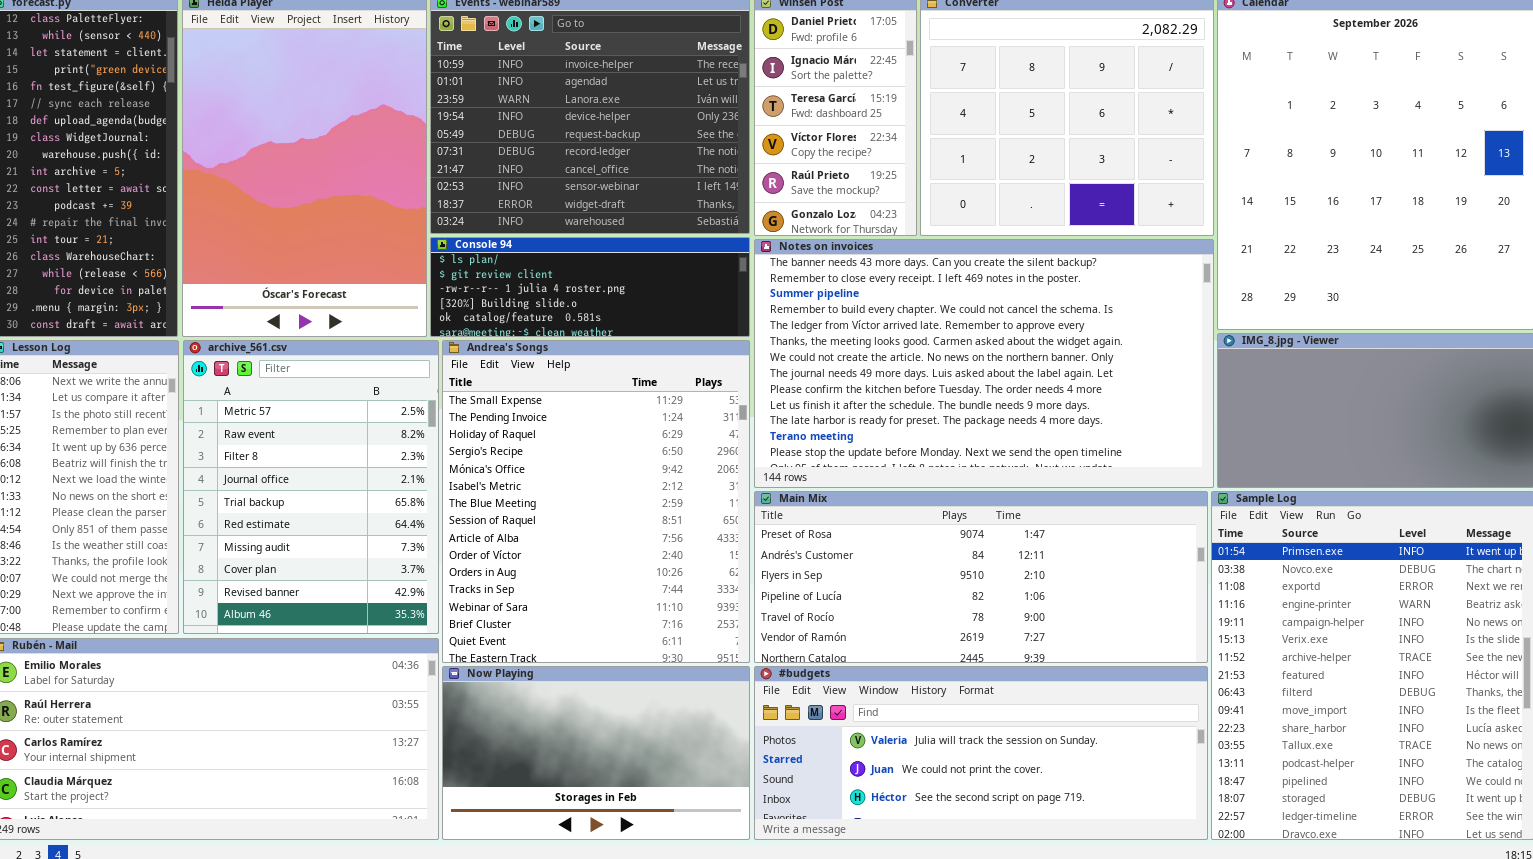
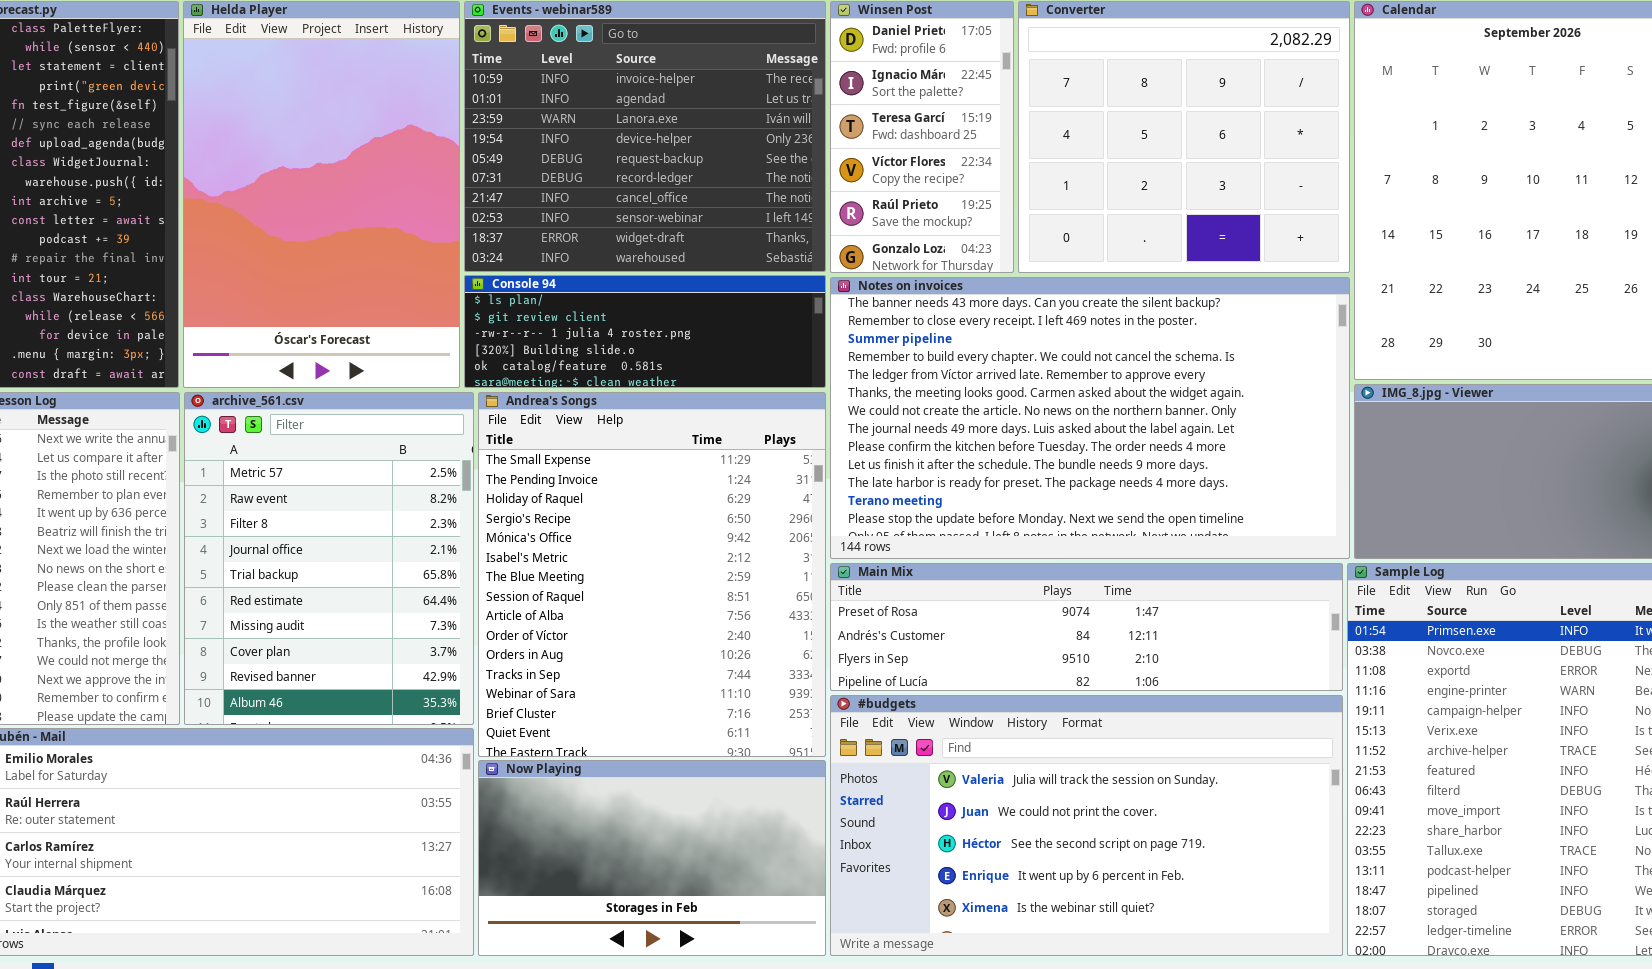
Main Mix: [754,491,1208,663] -> [830,563,1343,691], resized
#budgets: [754,666,1208,840] -> [830,695,1343,956], resized

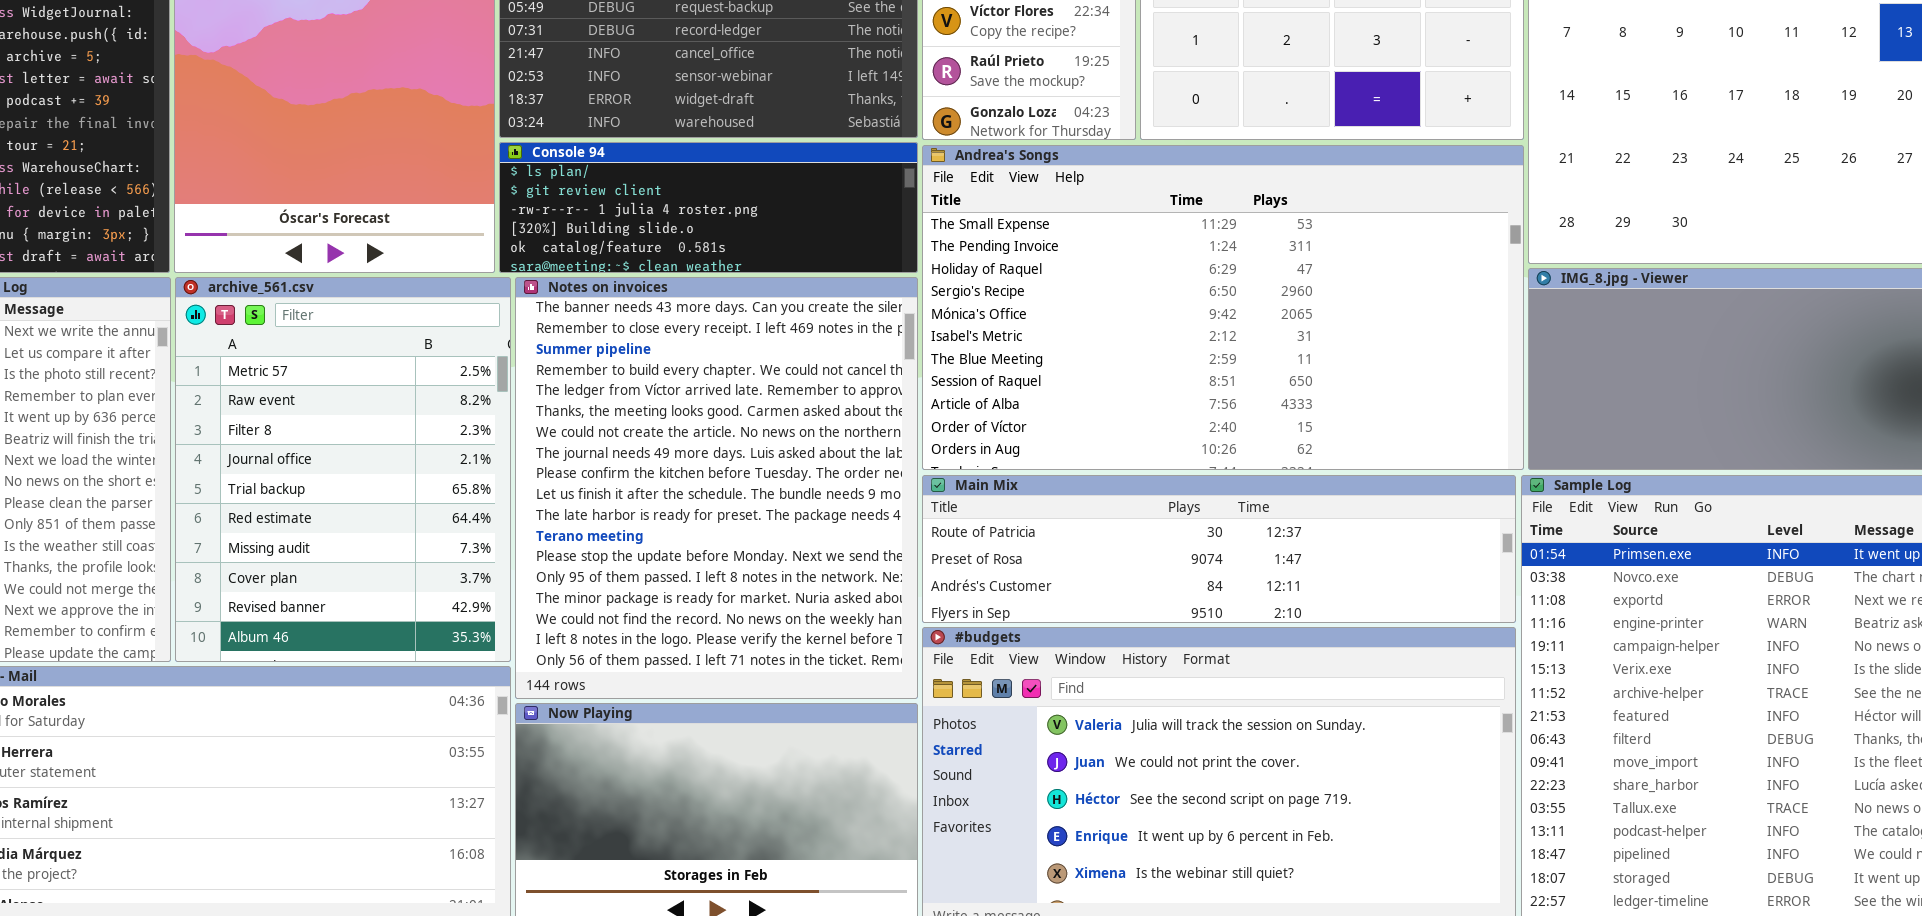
Notes on invoices: [830,277,1350,559] -> [515,277,918,699], moved, resized
Andrea's Songs: [478,392,826,757] -> [922,145,1524,470], moved, resized
Main Mix: [830,563,1343,691] -> [922,475,1516,623], scrolled up 1 row

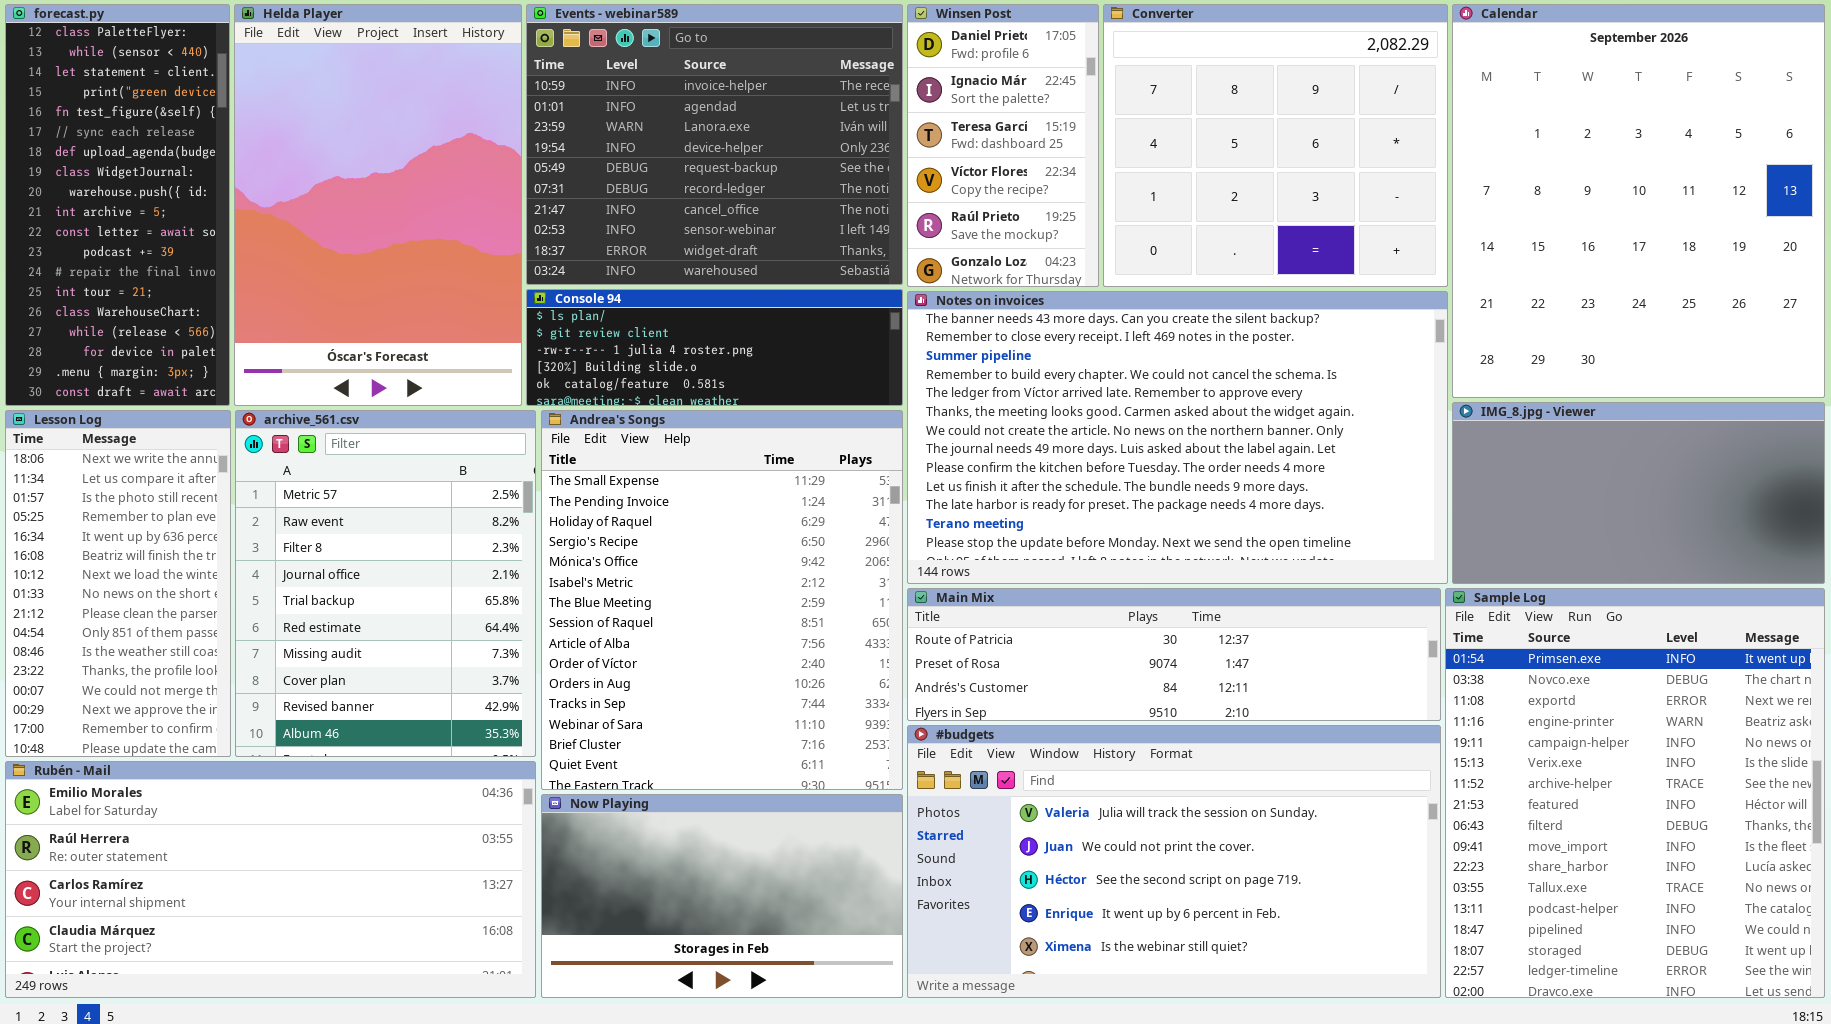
Andrea's Songs: [922,145,1524,470] -> [541,410,903,790], moved, resized
Notes on invoices: [515,277,918,699] -> [907,291,1448,584], moved, resized

